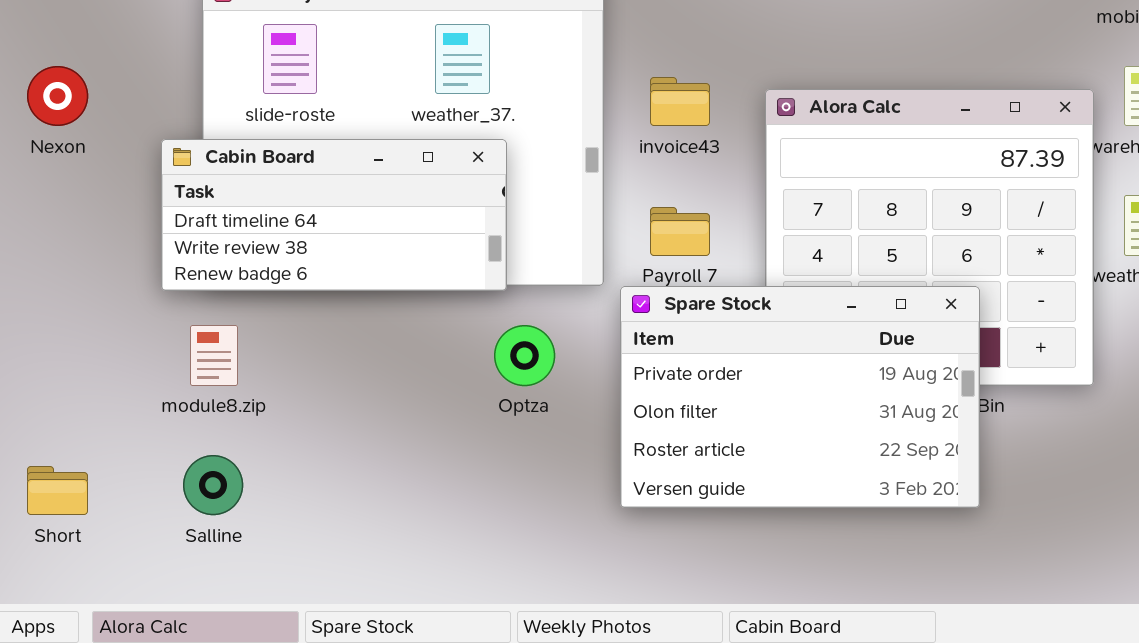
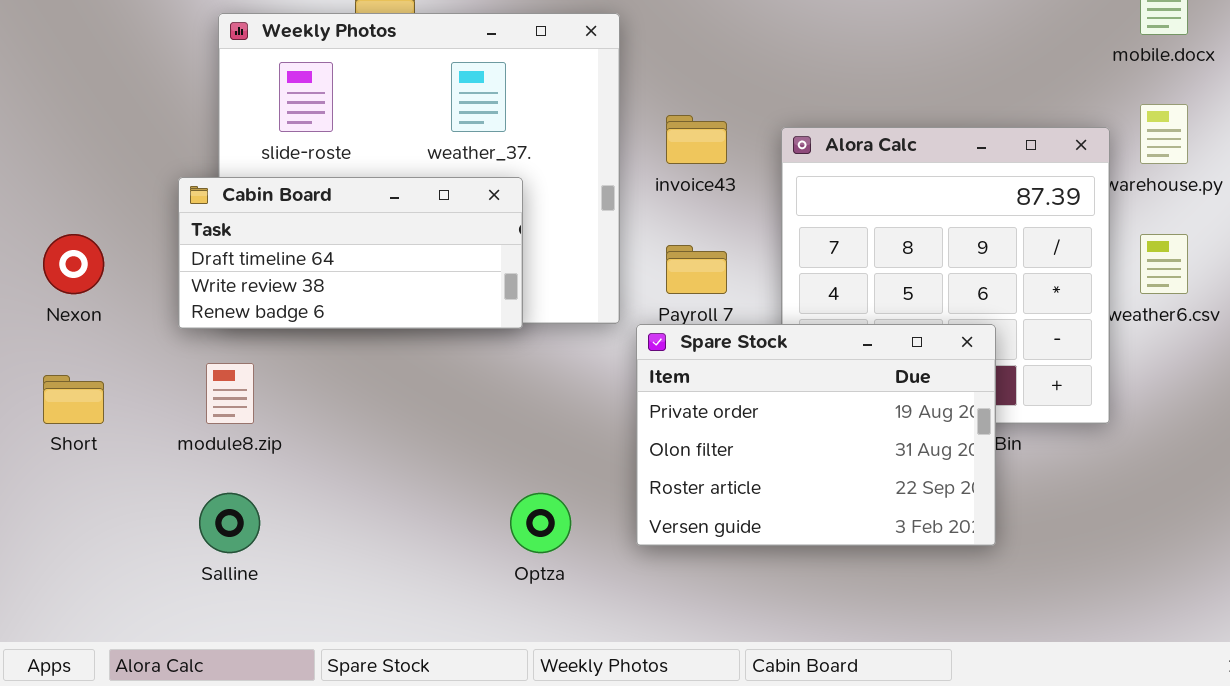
Nexon: [27,66,88,126] -> [43,234,104,294], moved
Optza: [494,325,555,386] -> [510,493,571,553], moved
Short: [27,466,88,515] -> [43,375,104,424], moved

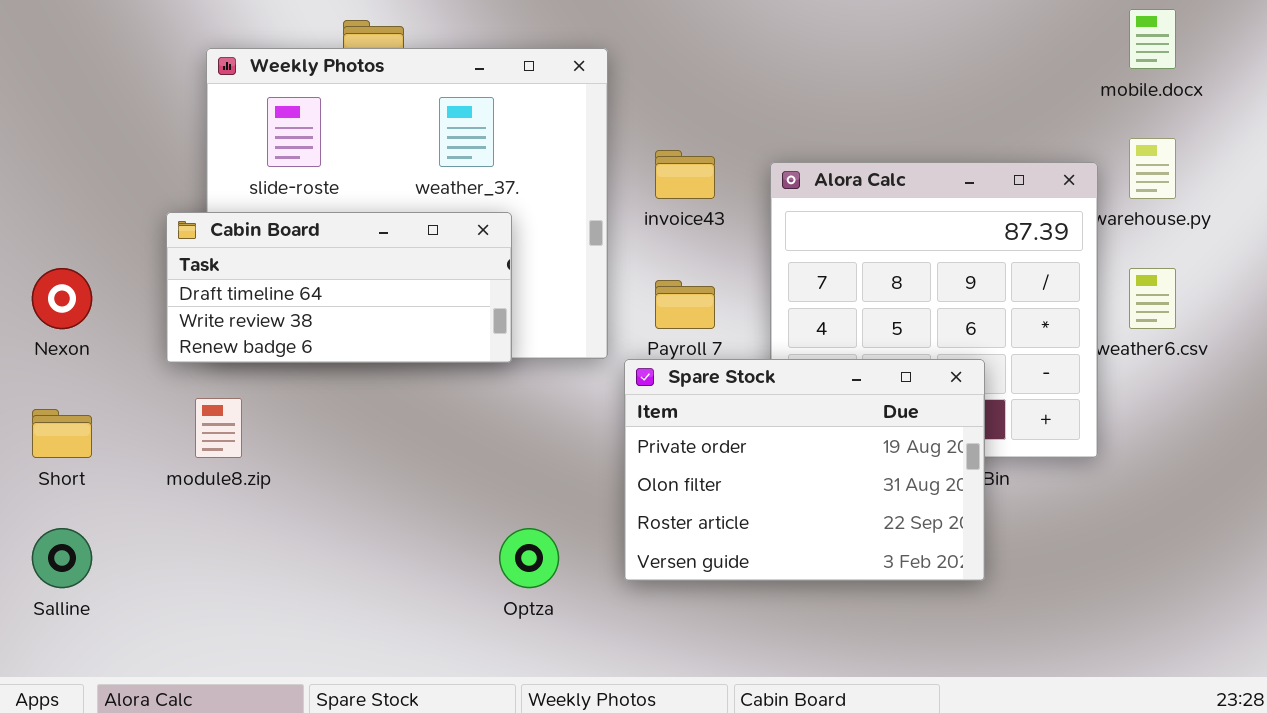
Salline: [199,493,260,553] -> [32,528,92,588], moved

